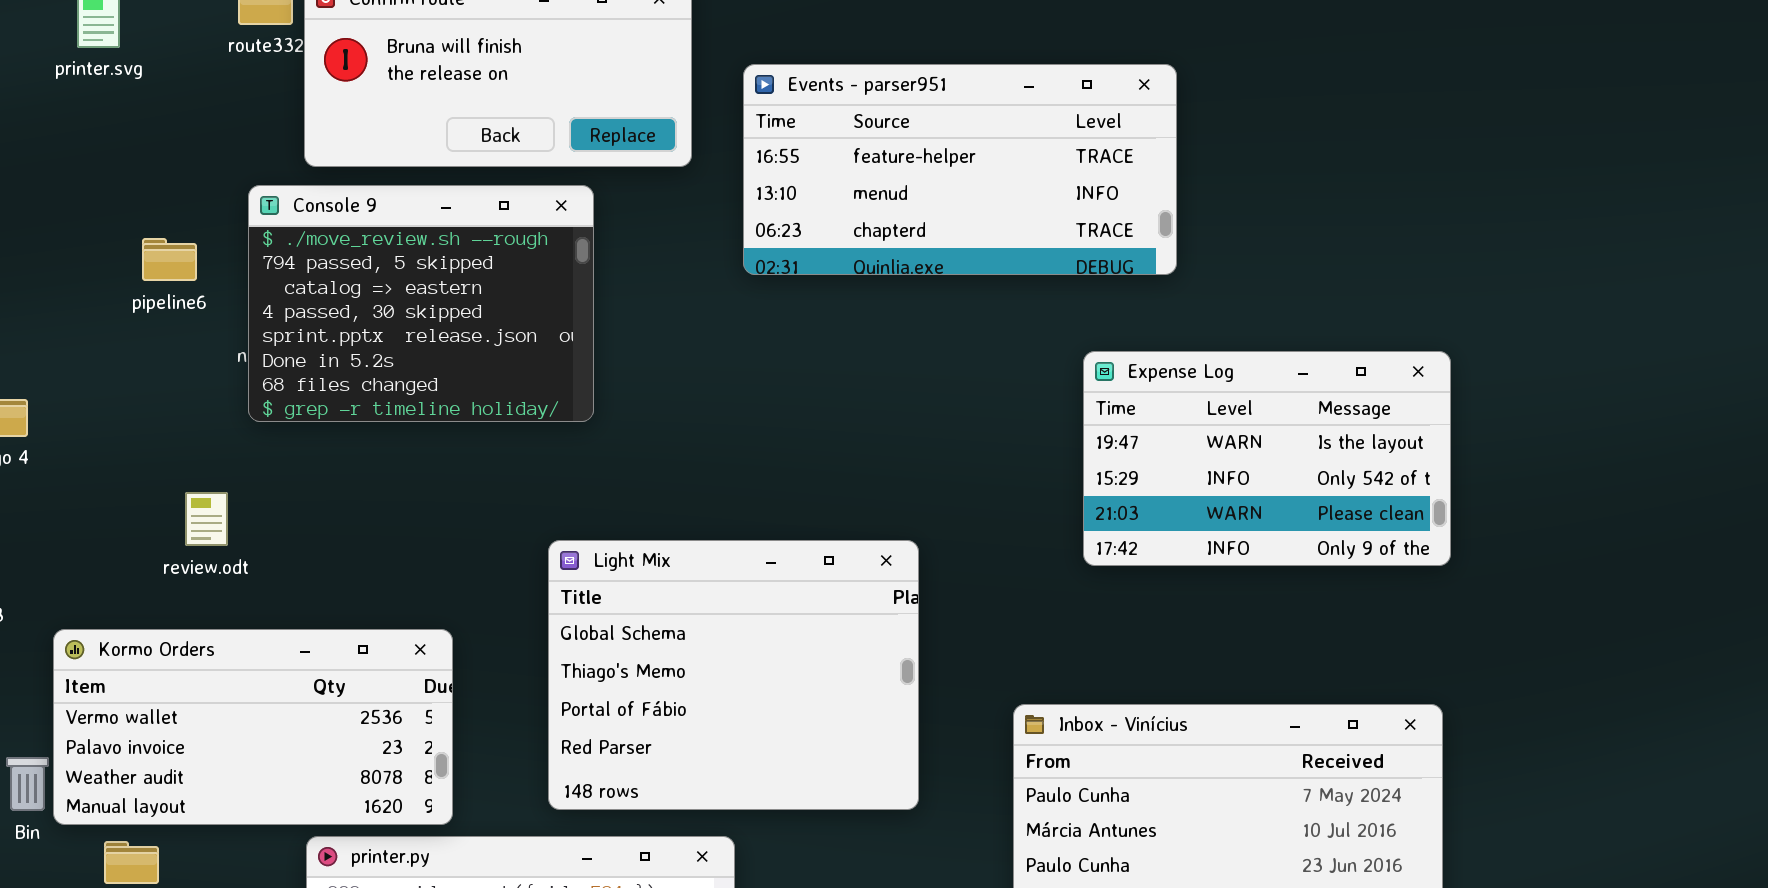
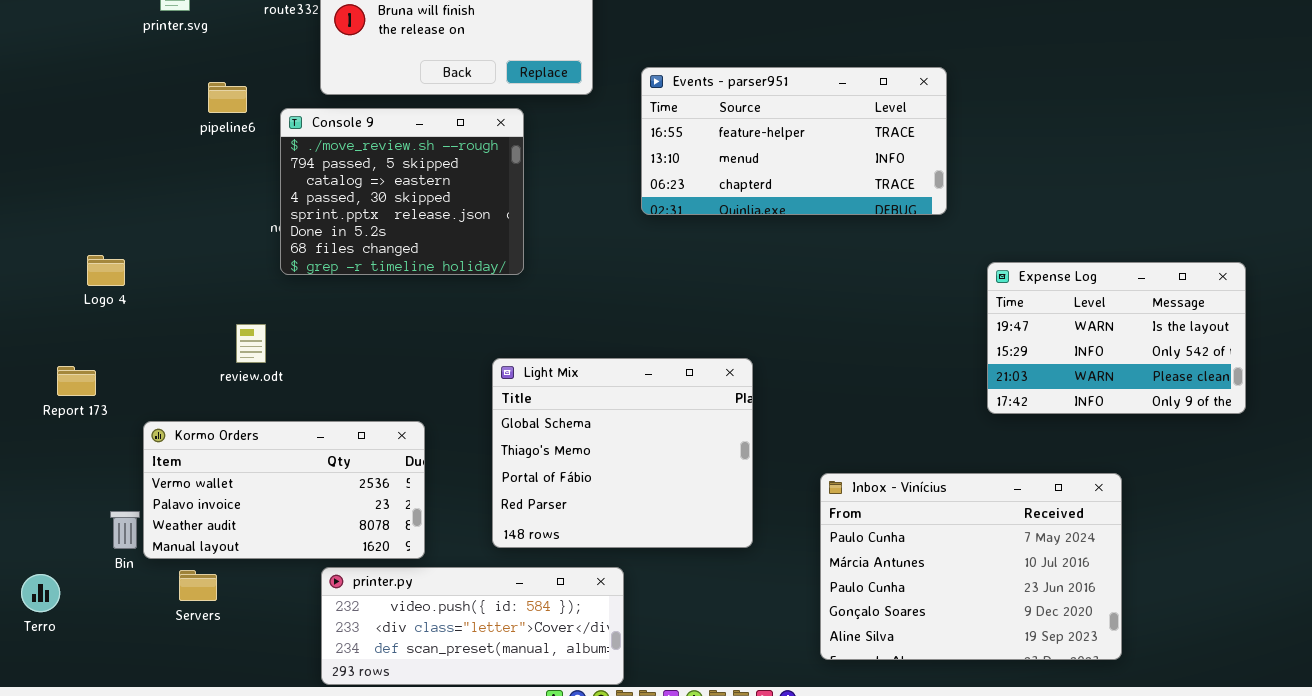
Events - parser951: [743,64,1177,275] -> [641,67,947,215], moved
pipeline6: [142,238,197,281] -> [208,82,247,113], moved
Expense Log: [1083,351,1451,566] -> [987,262,1246,414], moved

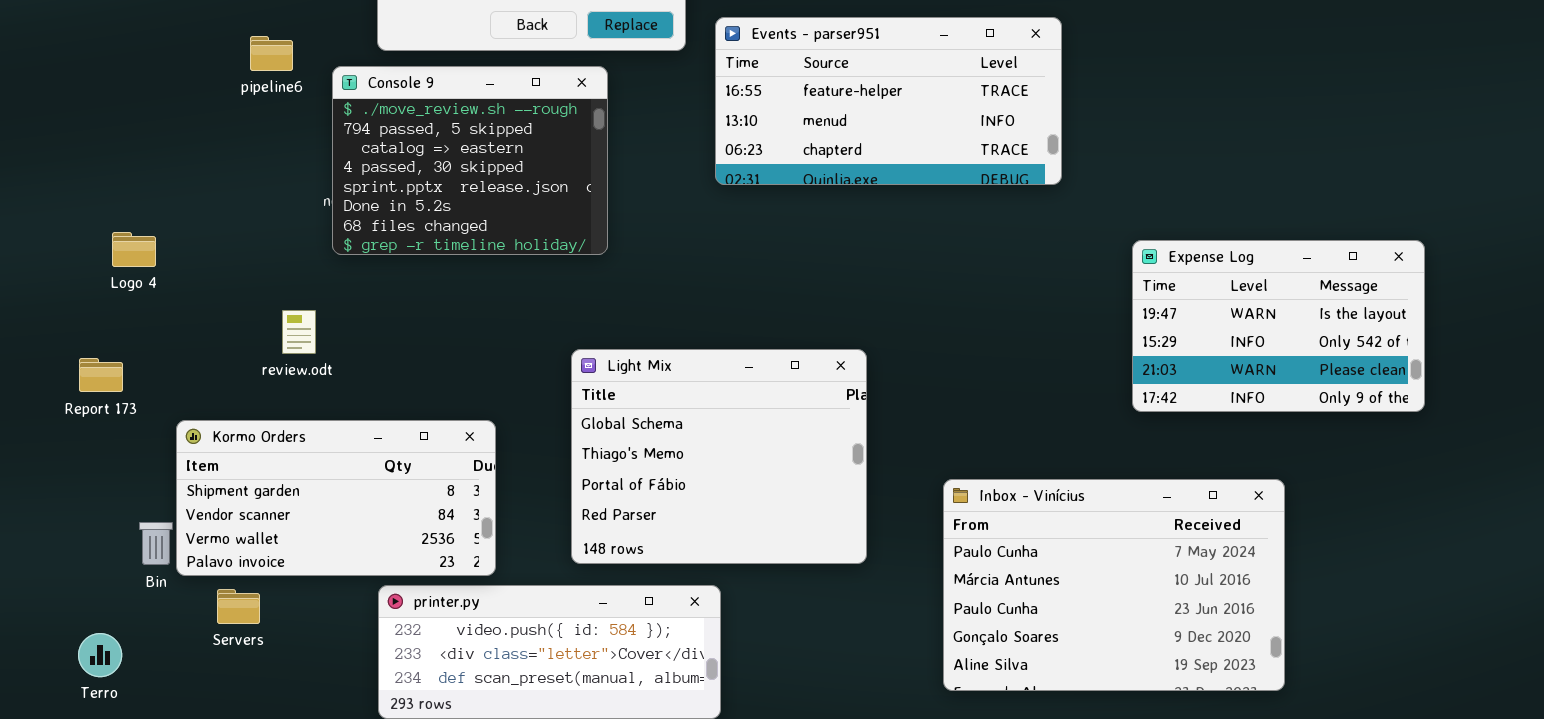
Events - parser951: [641,67,947,215] -> [715,17,1062,185], moved
Kormo Orders: [143,421,425,559] -> [176,420,496,576], scrolled up 2 rows
Terro: [21,574,60,612] -> [78,633,122,677], moved

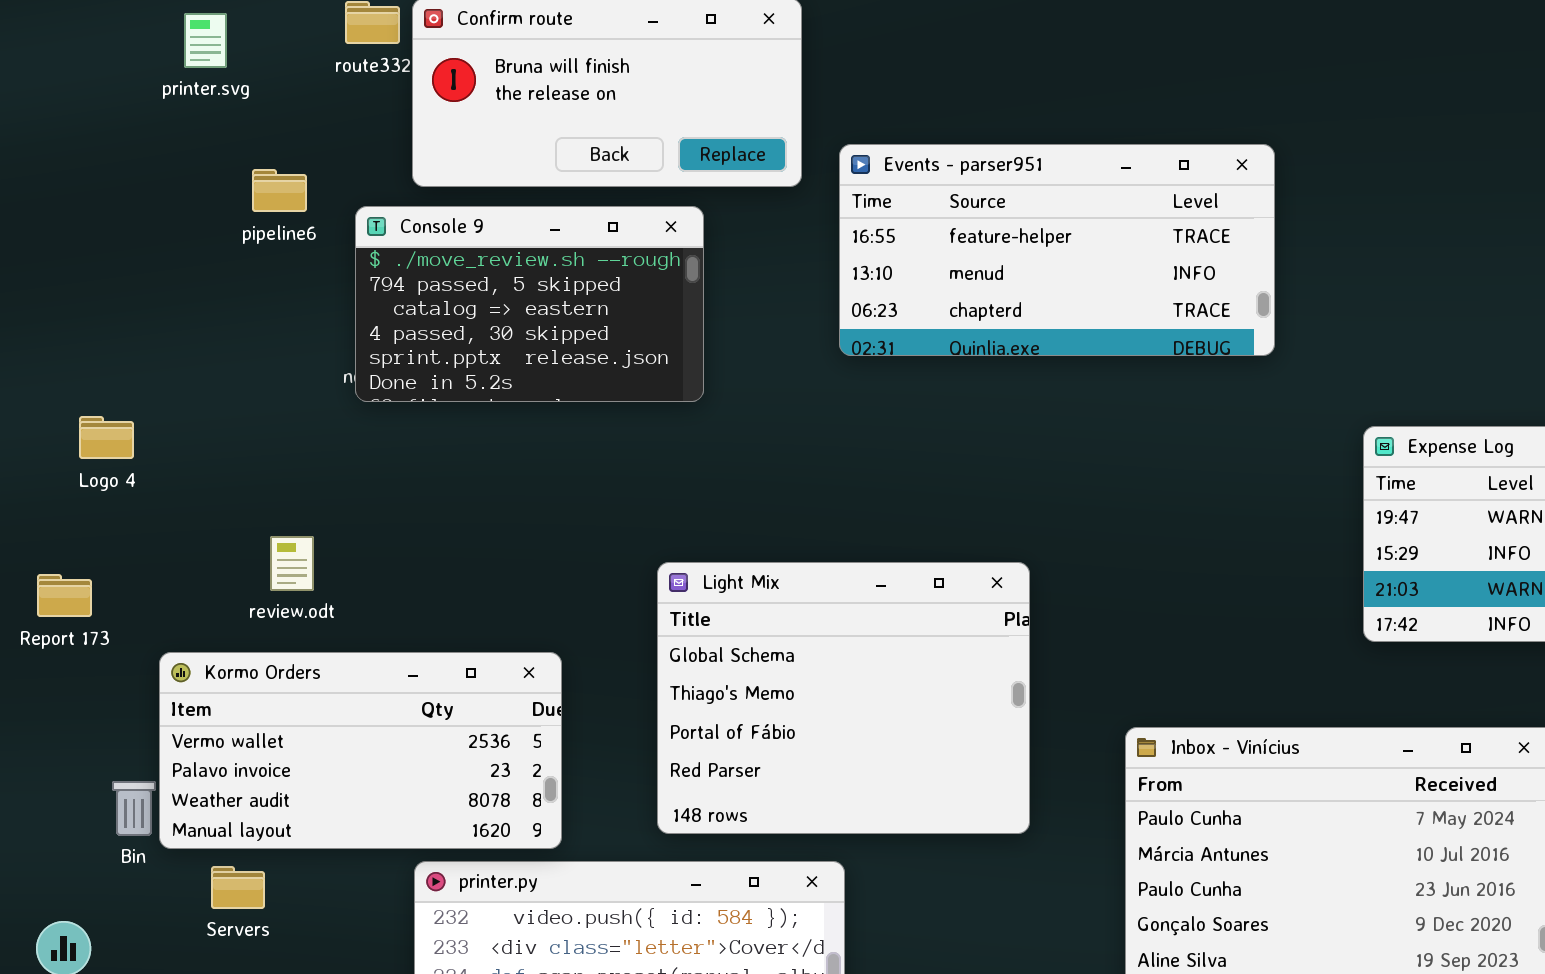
Console 9: [332,66,608,255] -> [355,206,704,402], resized
review.odt: [282,310,316,354] -> [270,536,314,591], moved
Kormo Orders: [176,420,496,576] -> [159,652,562,849], scrolled down 2 rows

